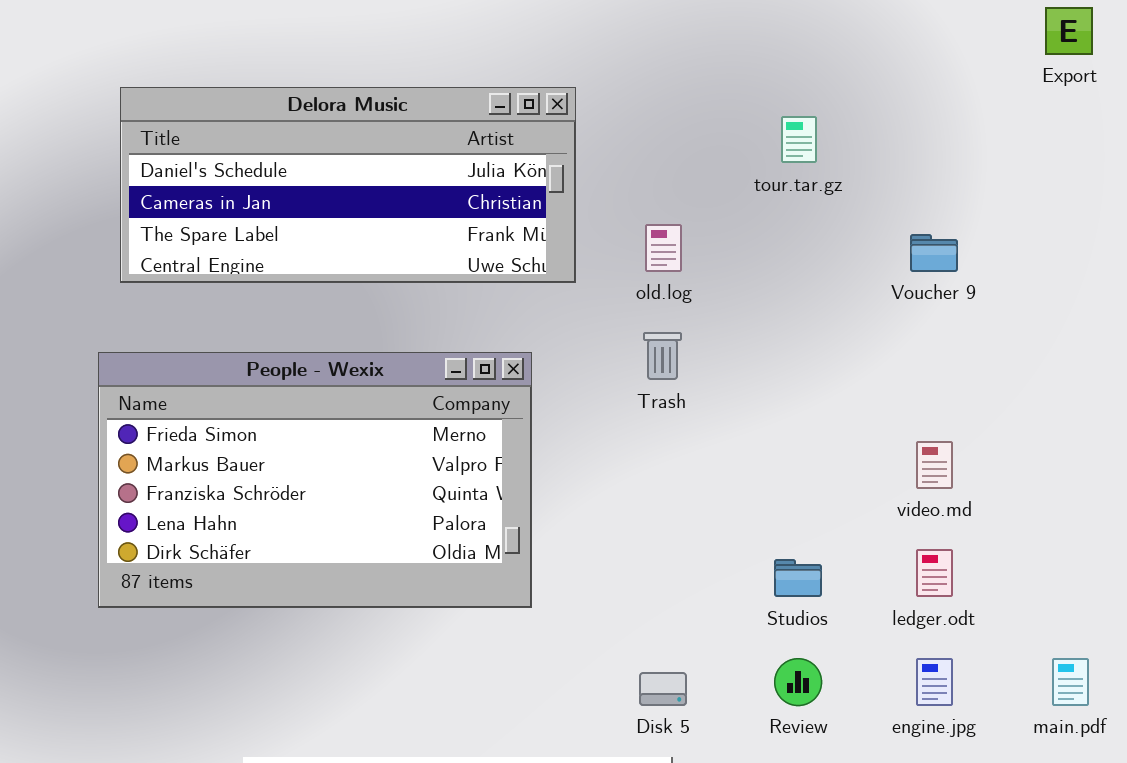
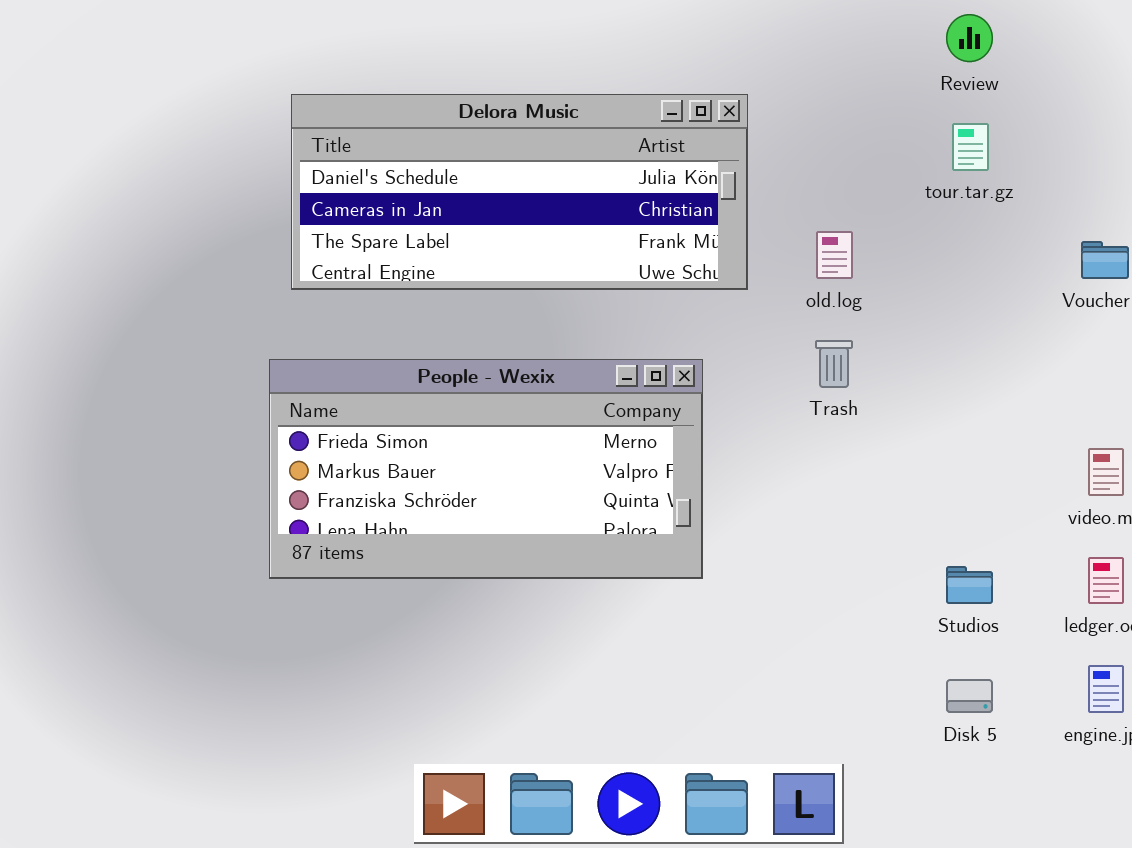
People - Wexix: [98,352,532,608] -> [269,359,703,579], resized
Review: [774,658,822,706] -> [946,14,993,62], moved
Disk 5: [639,672,687,706] -> [946,679,993,713], moved

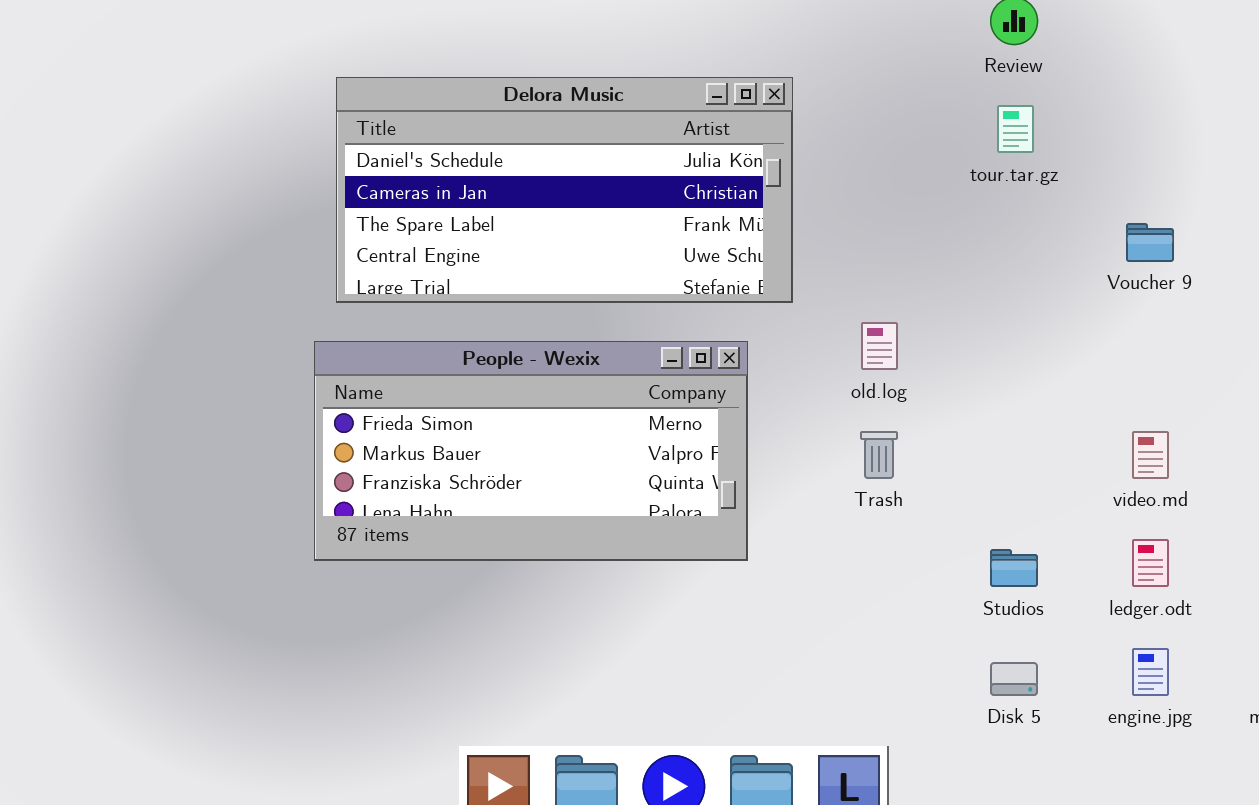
Delora Music: [291,94,748,290] -> [336,77,793,303], resized
old.log: [816,231,853,279] -> [861,322,898,370], moved
Trash: [815,340,853,388] -> [860,431,898,479], moved

